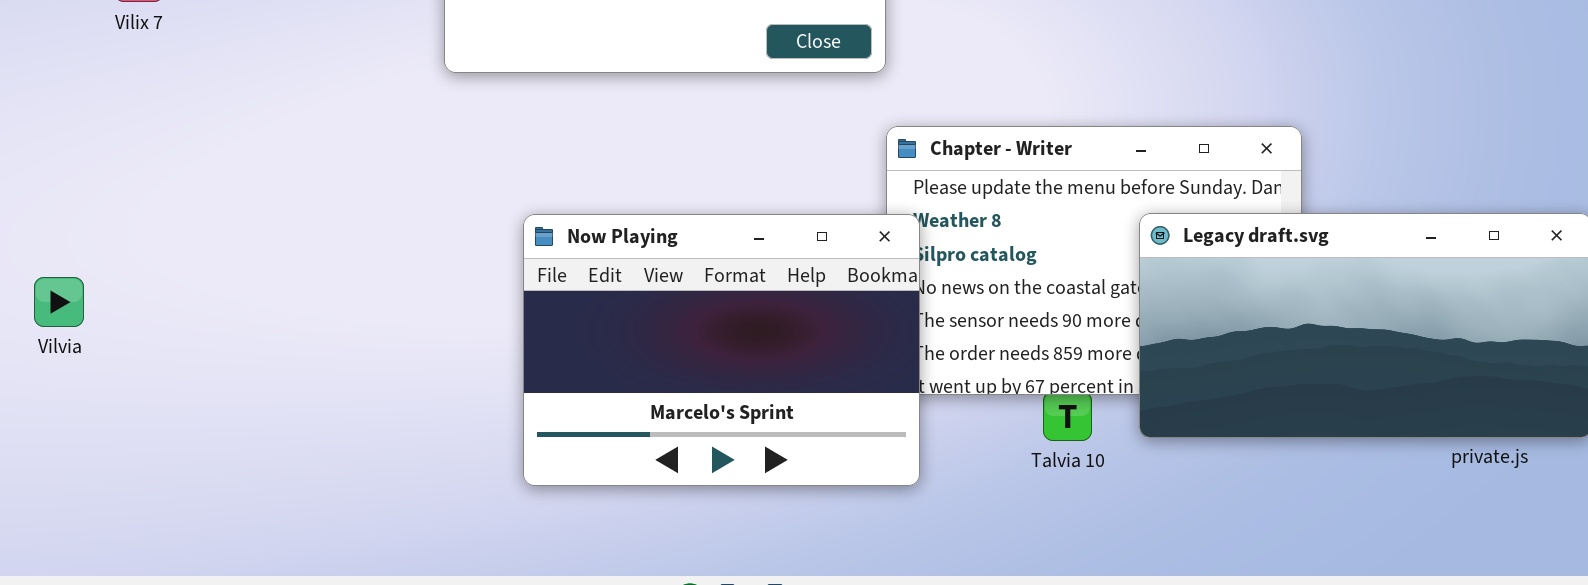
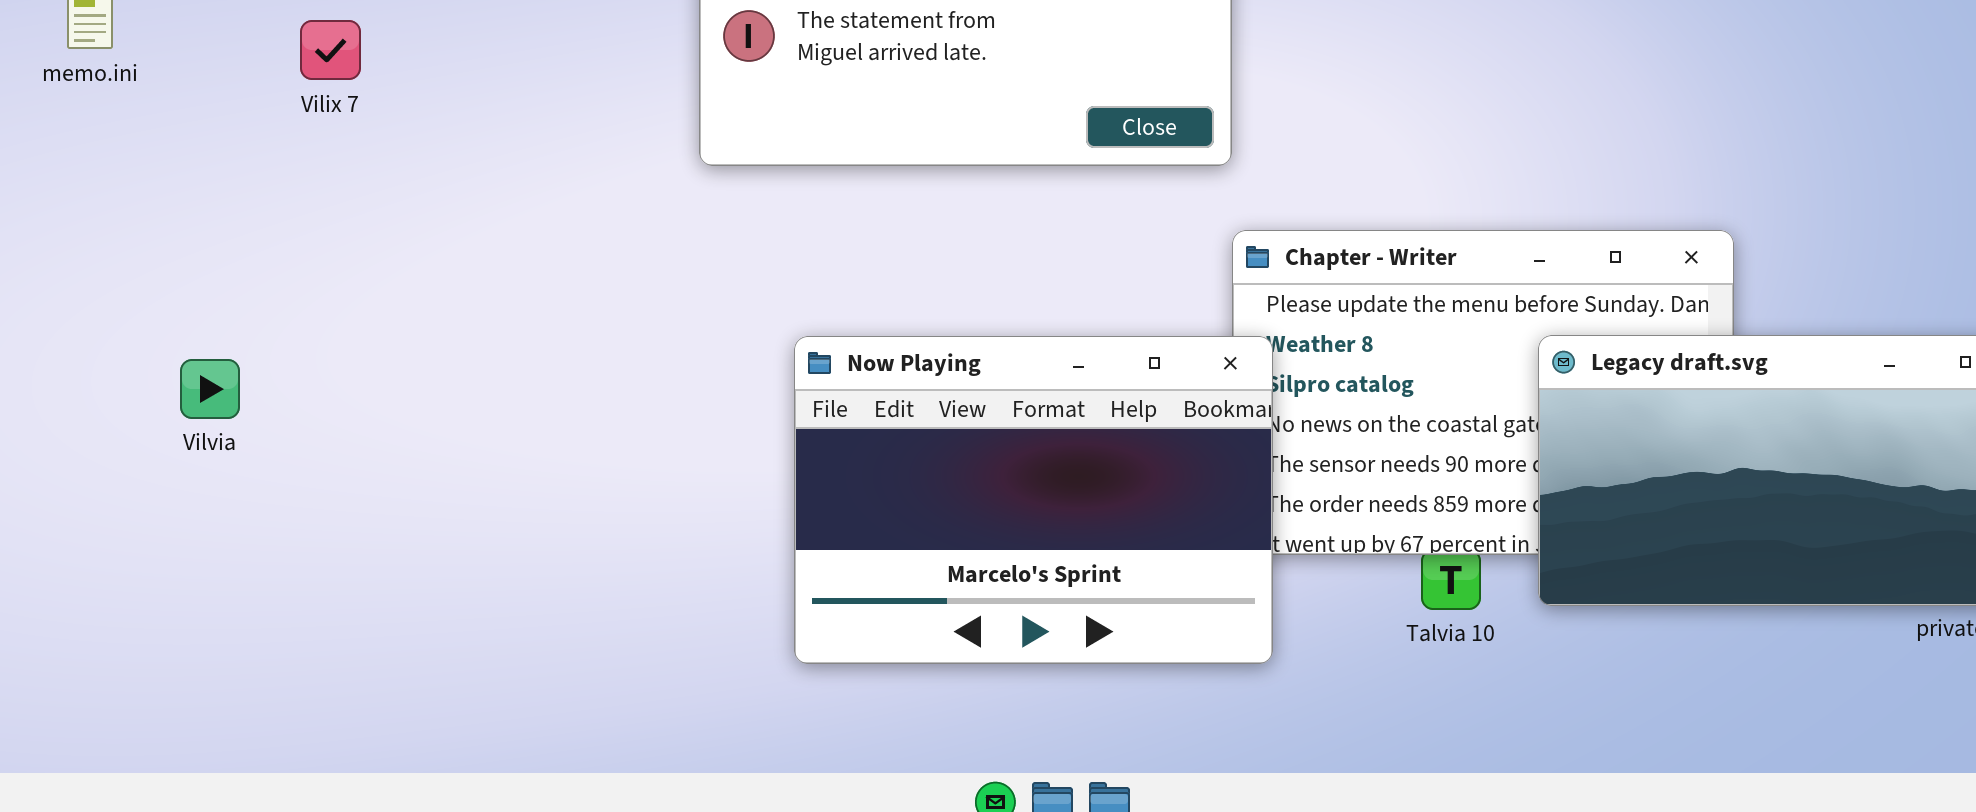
Vilvia: [34,277,84,327] -> [180,359,240,419], moved

